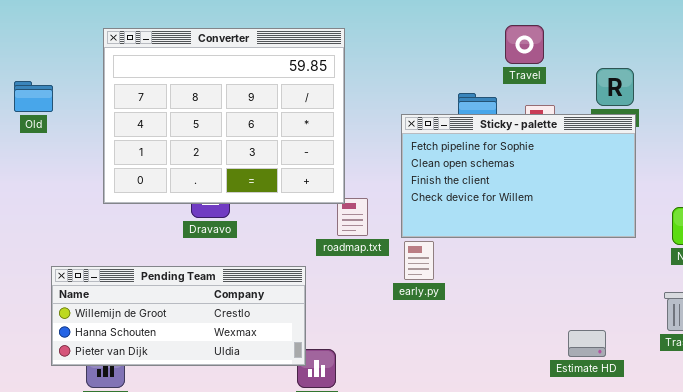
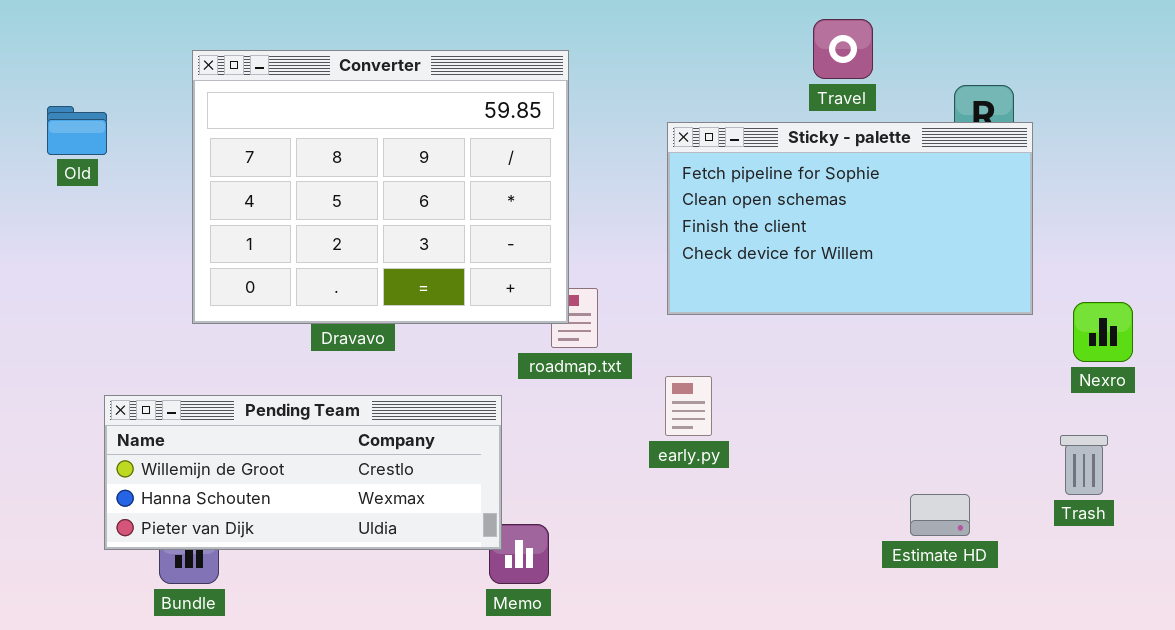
Converter: [103,28,345,204] -> [192,50,569,324], moved
Sticky - palette: [401,114,636,238] -> [667,122,1033,315], moved
early.py: [404,241,434,280] -> [665,376,712,436], moved

